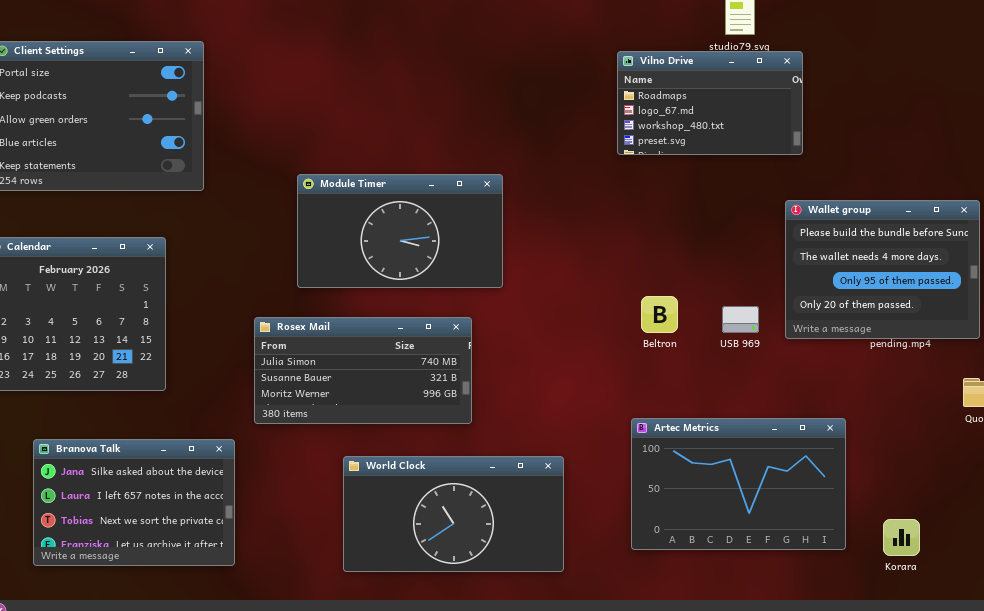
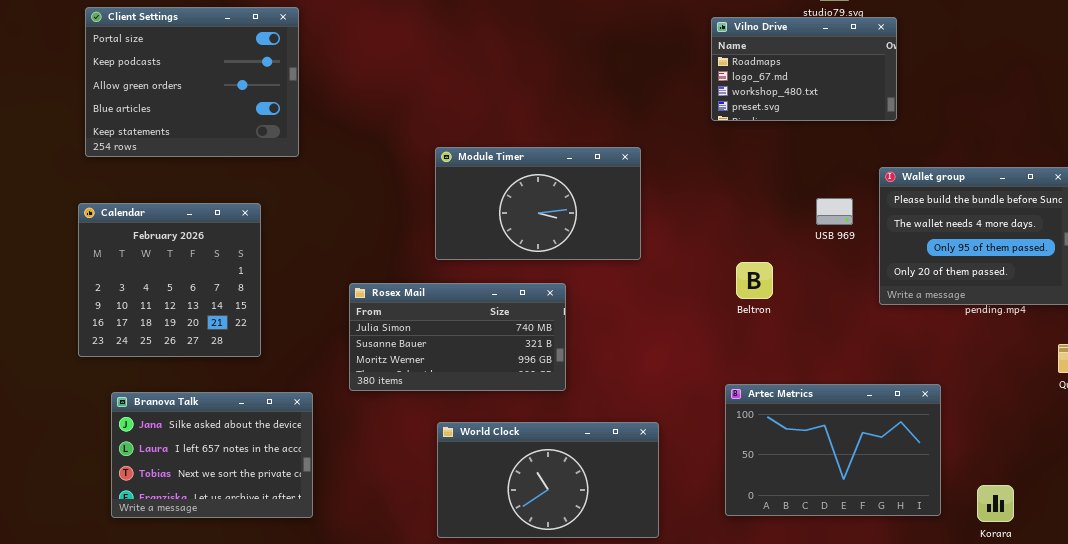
Module Timer: [297,174,503,288] -> [435,147,641,260], moved
USB 969: [722,306,759,333] -> [816,198,853,225], moved
Branova Talk: [33,439,235,566] -> [111,392,313,518], moved

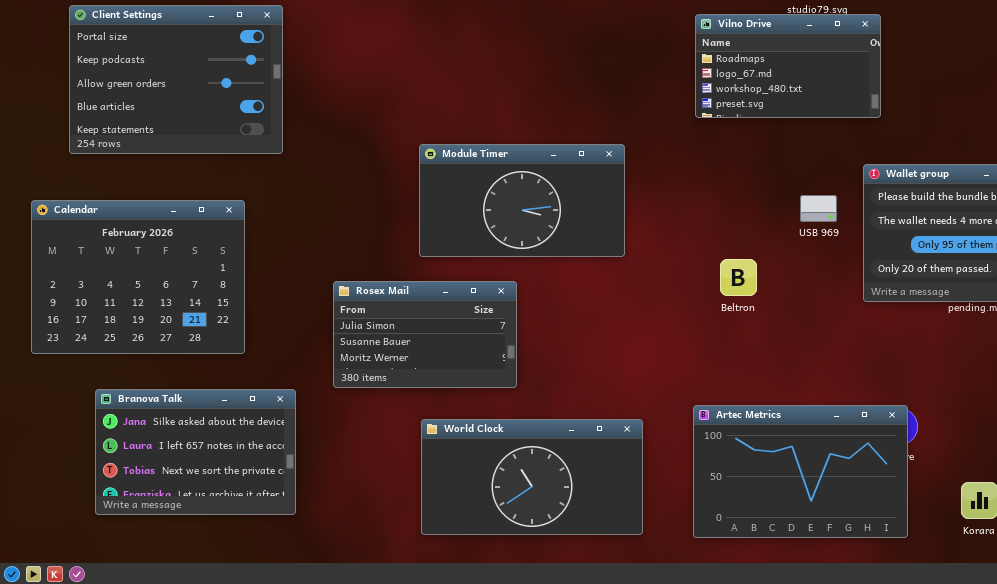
Calendar: [78,203,261,357] -> [31,200,245,354], resized
Rosex Mail: [349,283,566,391] -> [333,281,517,388], resized
Artec Metrics: [725,384,941,516] -> [693,405,908,538], moved

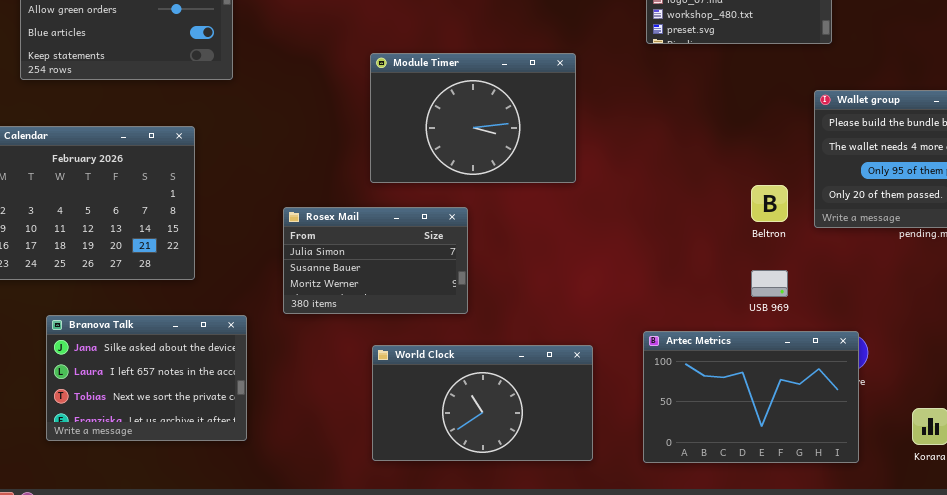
Module Timer: [419,144,625,257] -> [370,53,576,183], resized
USB 969: [800,195,837,222] -> [751,270,788,297], moved
Beltron: [720,259,757,296] -> [751,185,788,222], moved

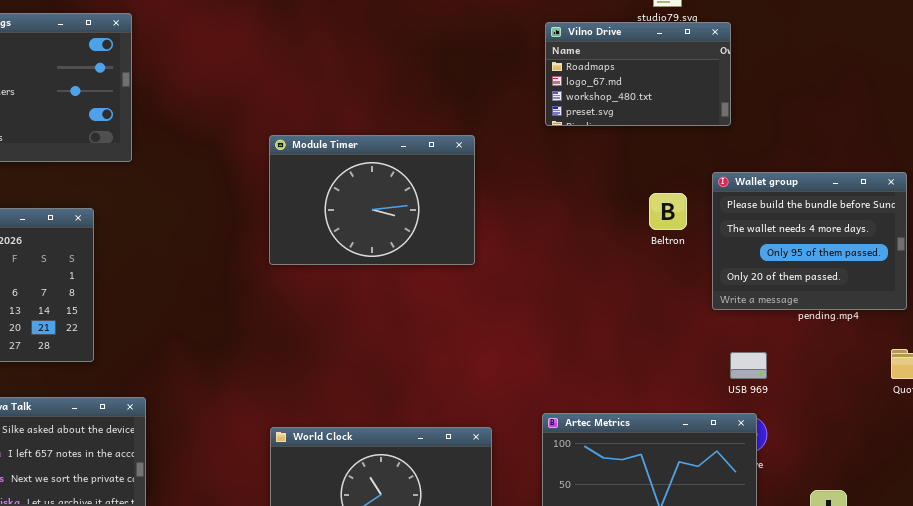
Beltron: [751,185,788,222] -> [649,193,687,230], moved
Rosex Mail: [283,207,468,314] -> none, closed
USB 969: [751,270,788,297] -> [730,352,767,379], moved

